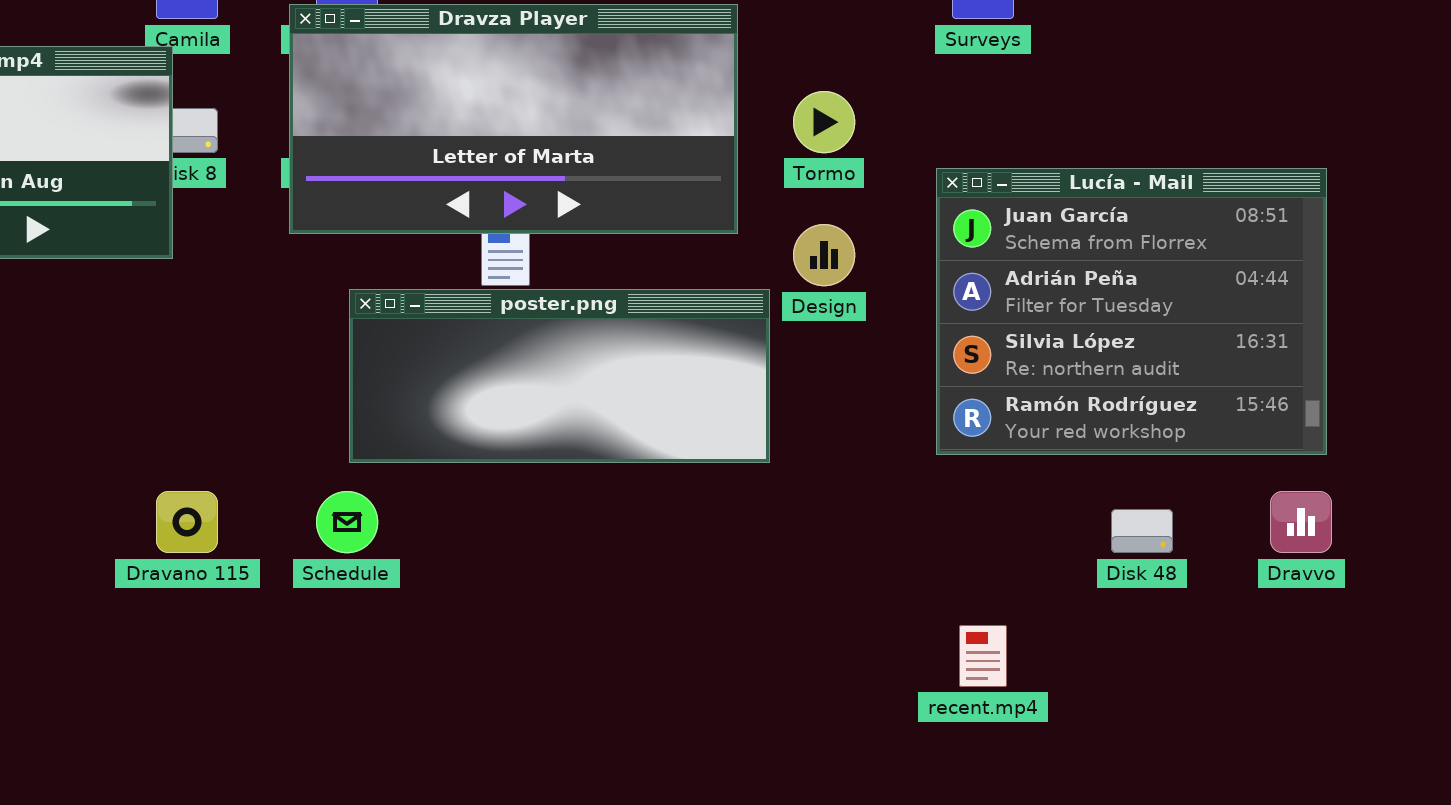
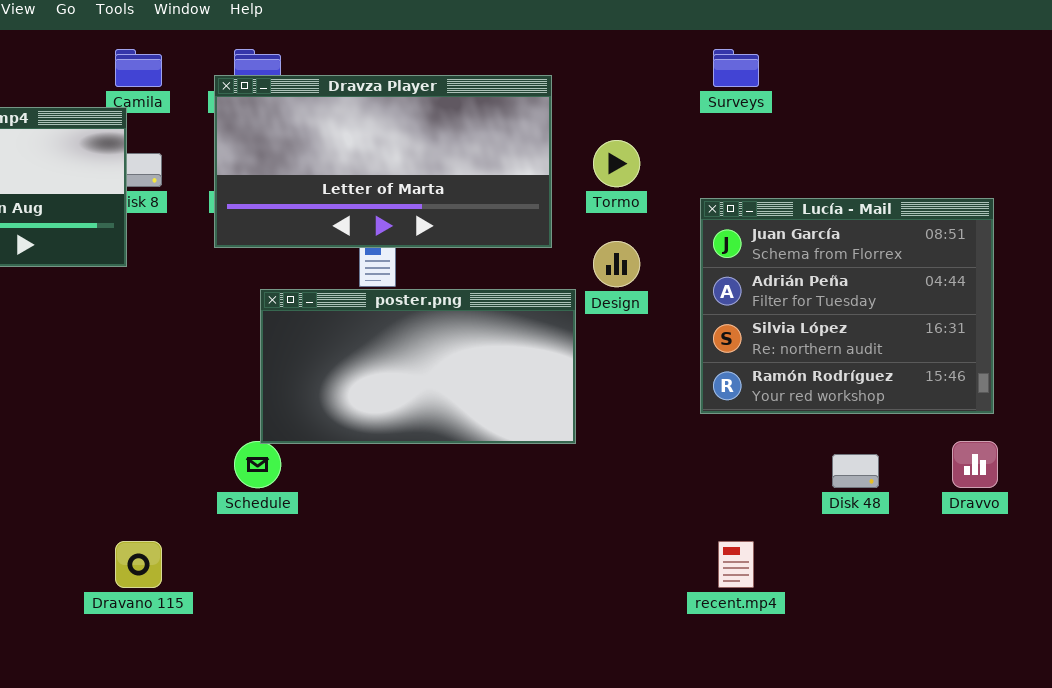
poster.png: [349,289,770,463] -> [260,289,576,444], resized
Dravano 115: [156,491,218,553] -> [115,541,162,588], moved

